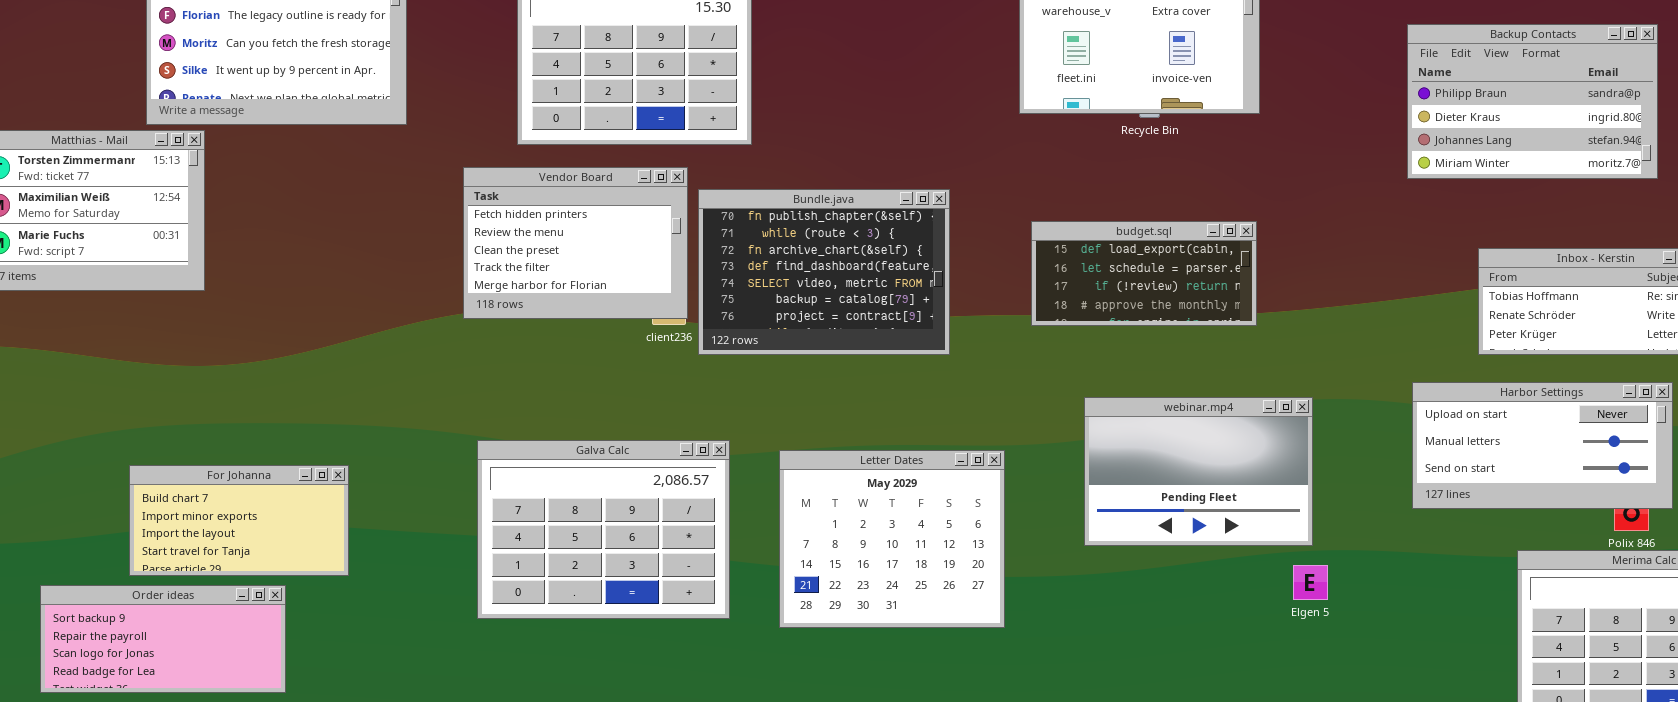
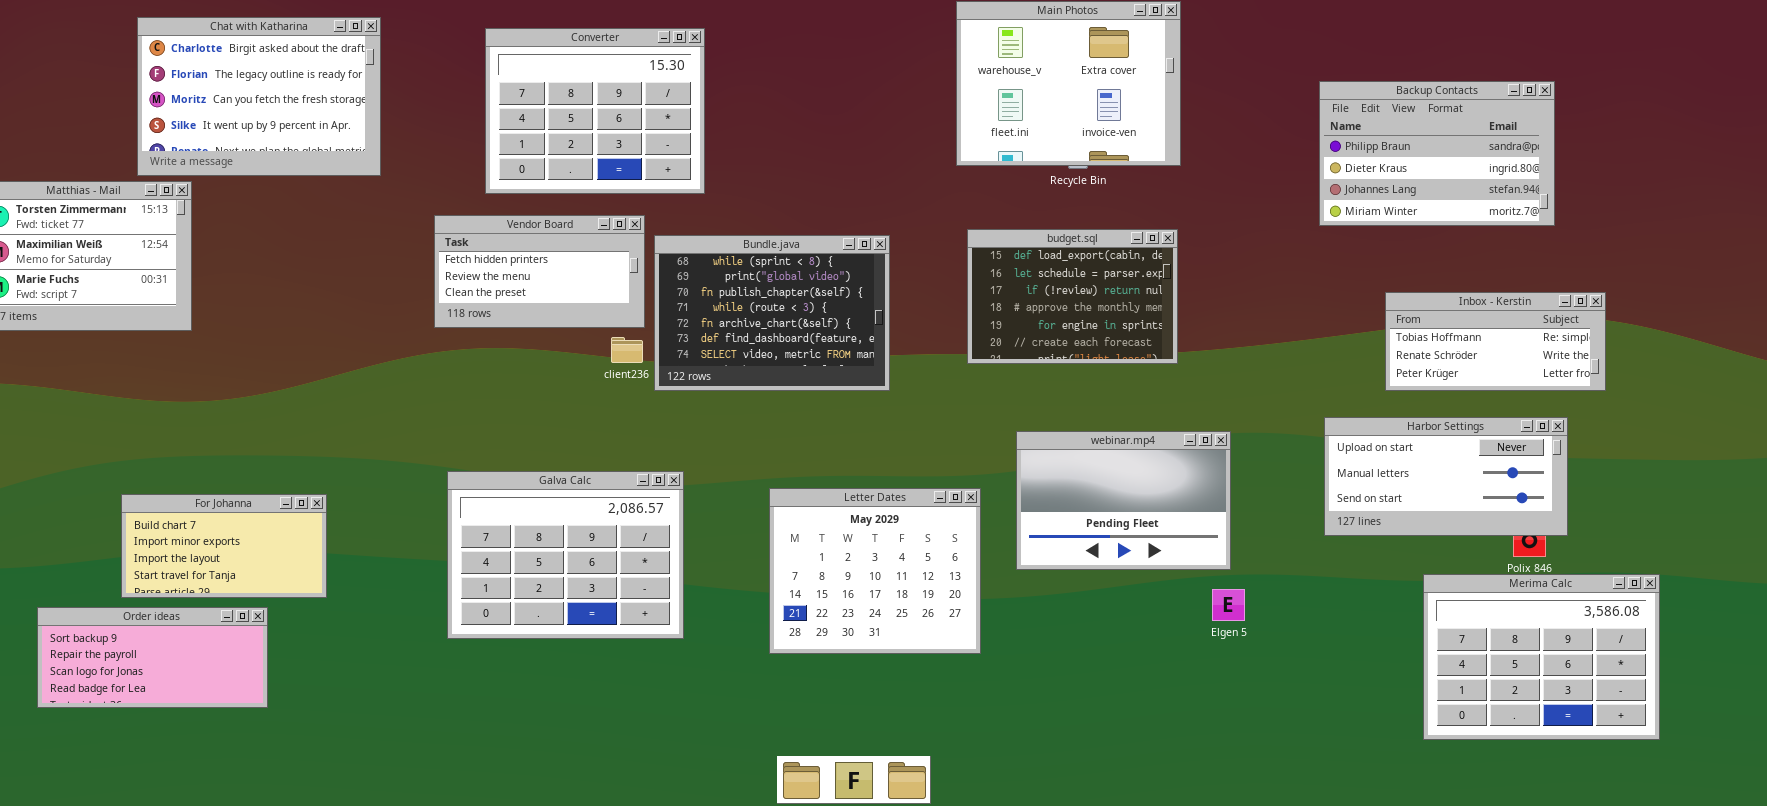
Vendor Board: [463,167,688,319] -> [434,215,645,328], resized
Bundle.java: [698,189,950,355] -> [654,235,890,391], scrolled up 2 rows
budget.sql: [1031,221,1257,326] -> [967,229,1178,364], resized
Letter Dates: [779,450,1005,628] -> [769,488,981,654], moved

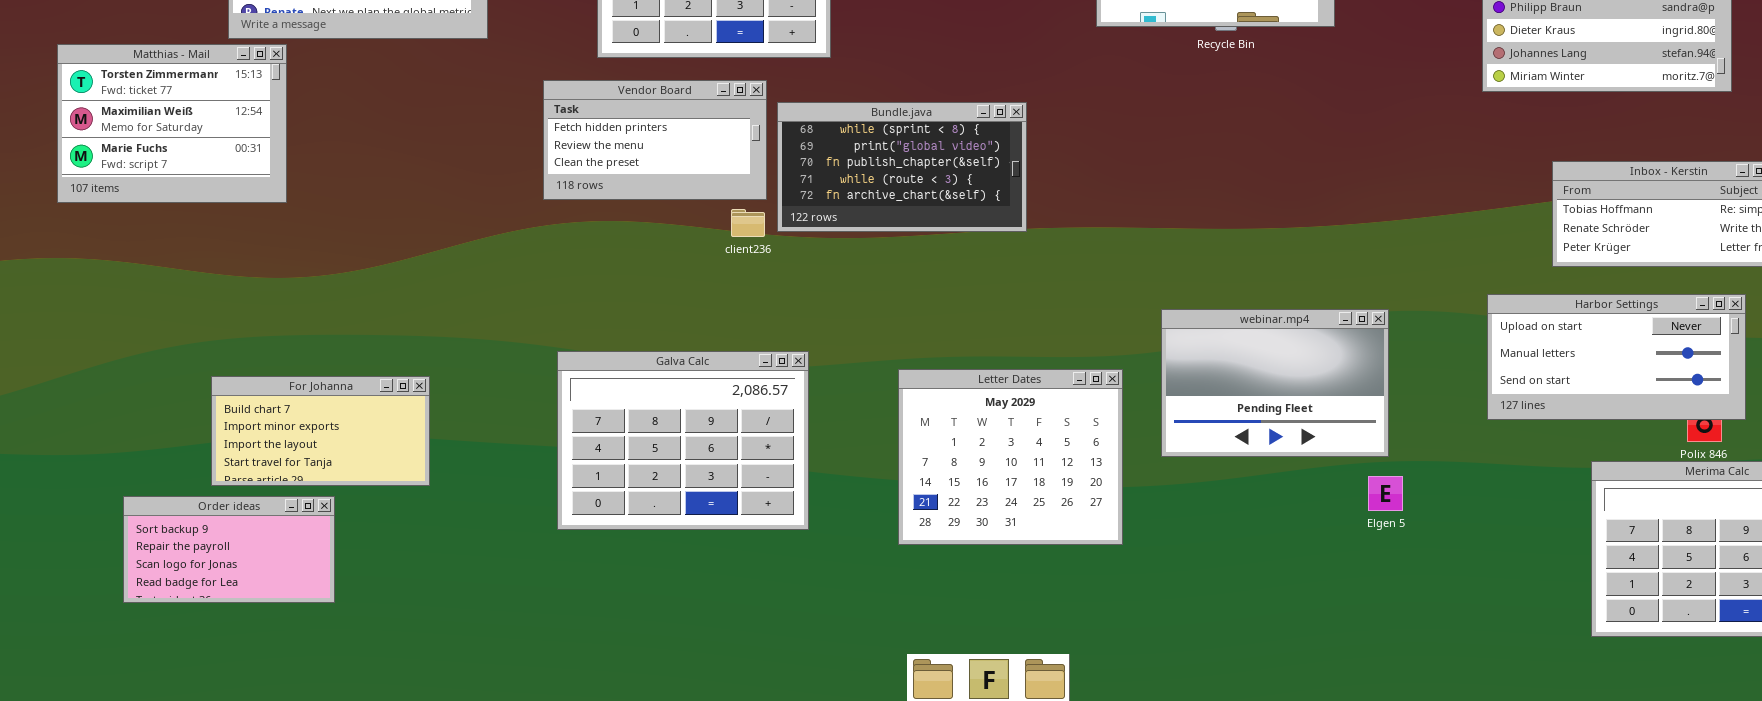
budget.sql: [967,229,1178,364] -> none, closed
Bundle.java: [654,235,890,391] -> [777,102,1027,232], resized
Order ideas: [37,607,268,708] -> [123,496,335,603], resized

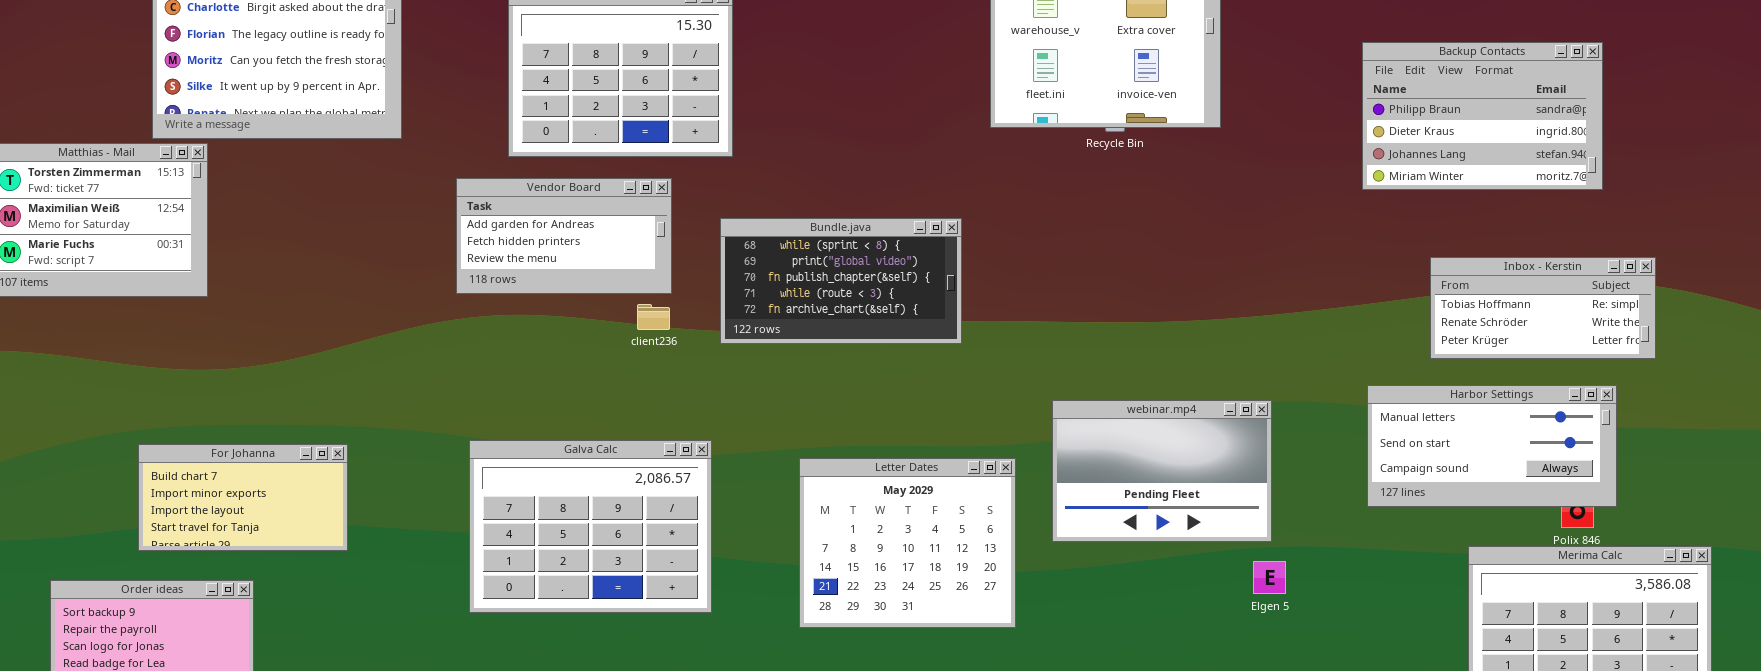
Vendor Board: [543,80,767,200] -> [456,178,672,294], scrolled up 1 row
Bundle.java: [777,102,1027,232] -> [720,218,962,344], moved
Harbor Settings: [1487,294,1746,420] -> [1367,385,1617,507], scrolled down 1 row
For Johanna: [211,376,430,486] -> [138,444,348,551], moved

